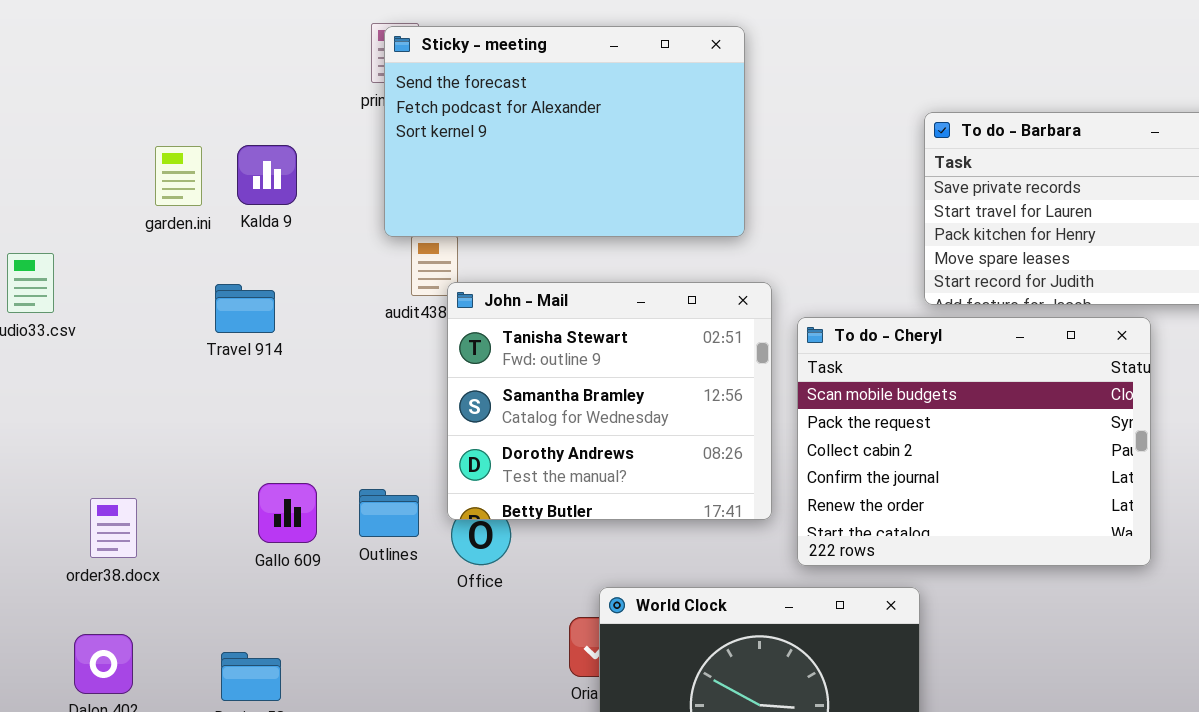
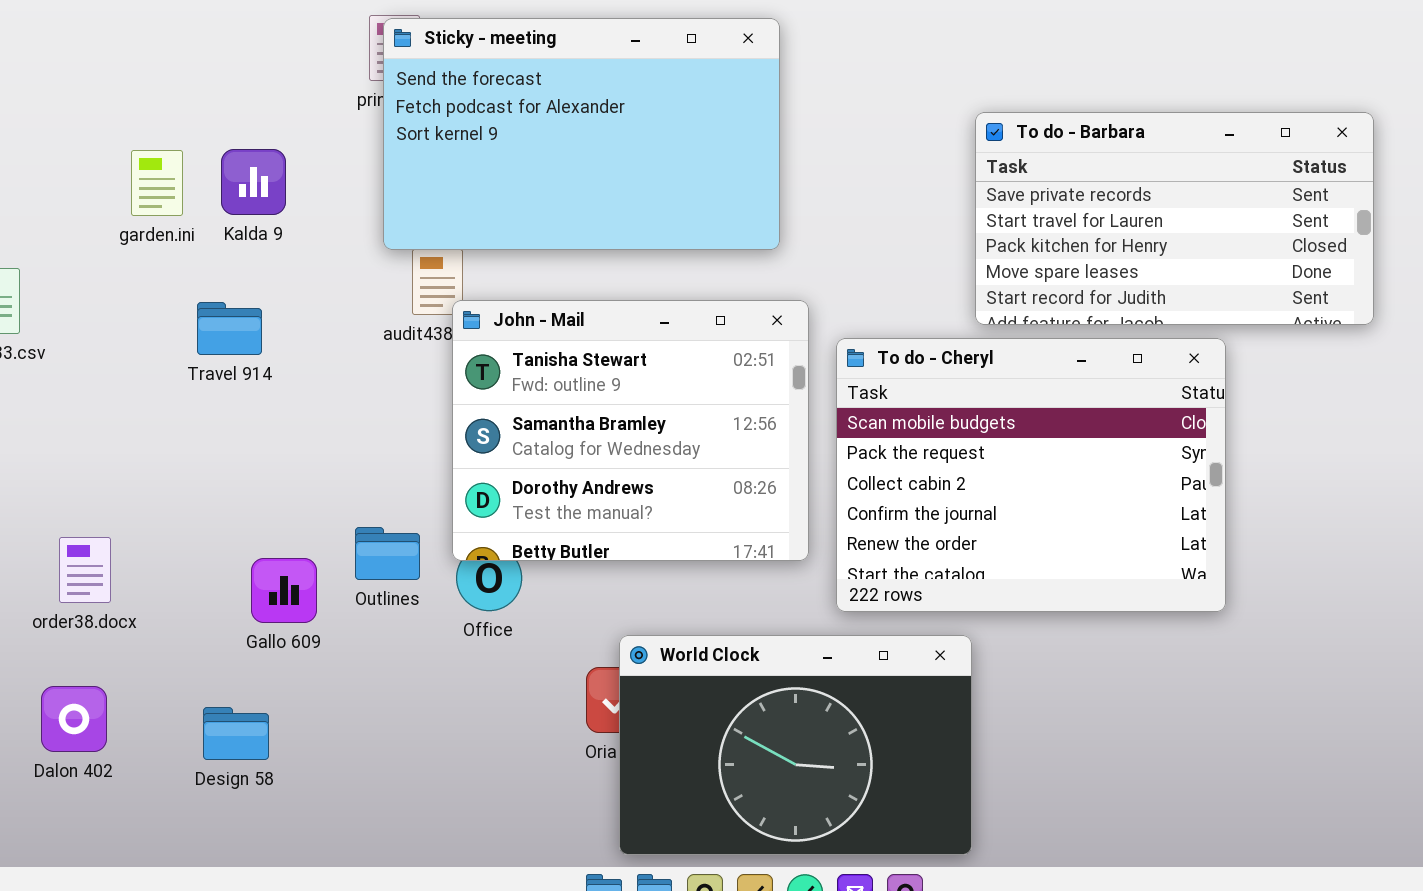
Gallo 609: [258,483,317,543] -> [251,558,317,623], moved

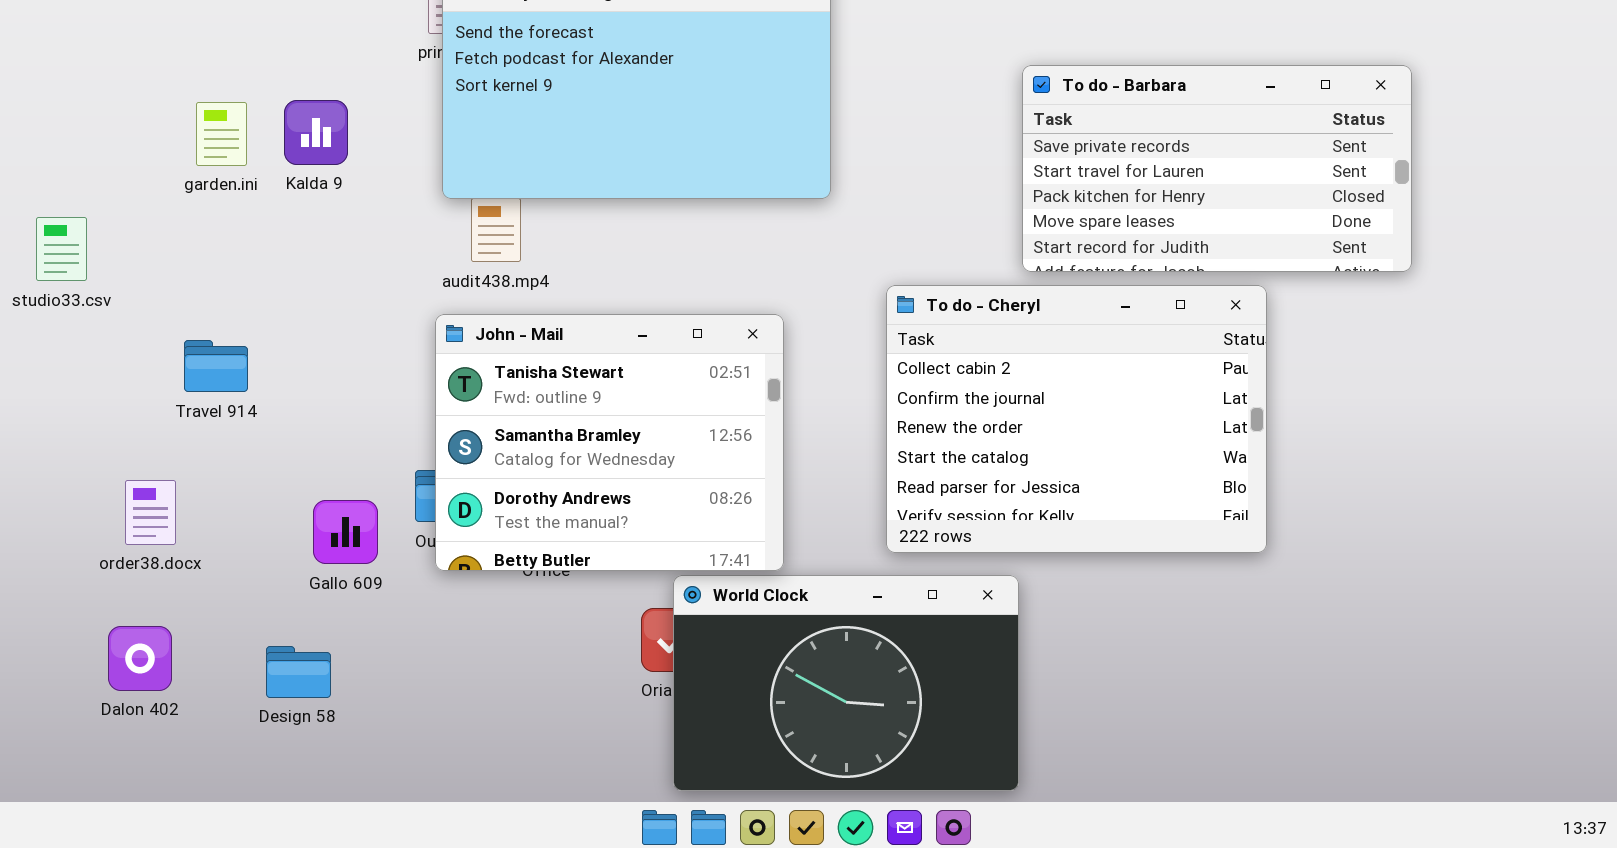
John - Mail: [452,300,809,561] -> [435,314,784,571], moved
Travel 914: [197,302,262,355] -> [184,340,248,392], moved
To do - Cheryl: [836,338,1226,612] -> [886,285,1267,553], scrolled down 2 rows

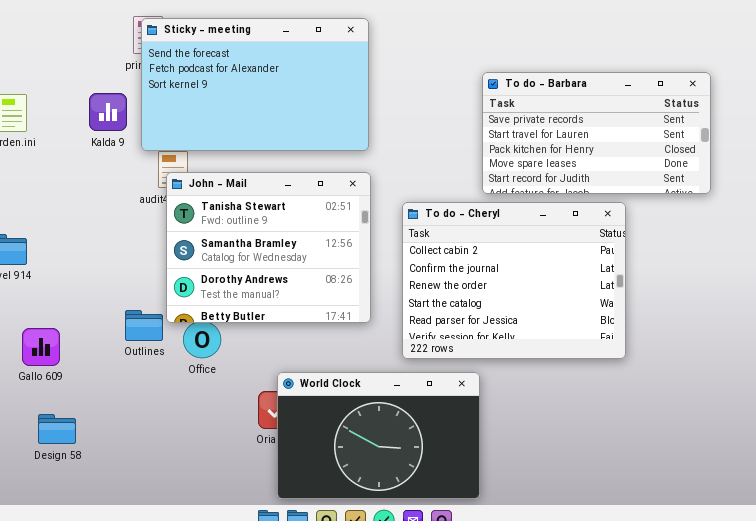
Kalda 9: [284,100,348,165] -> [89,93,127,131], moved
John - Mail: [435,314,784,571] -> [166,172,371,323], moved
Gallo 609: [313,500,378,564] -> [22,328,60,366], moved

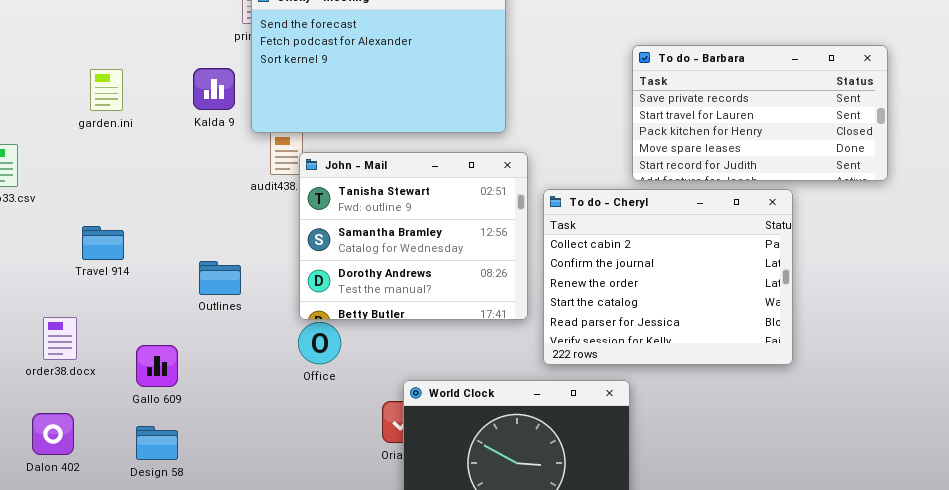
John - Mail: [166,172,371,323] -> [299,152,528,320], moved
Outlines: [125,310,163,341] -> [199,261,241,295], moved
Gallo 609: [22,328,60,366] -> [136,345,178,387], moved

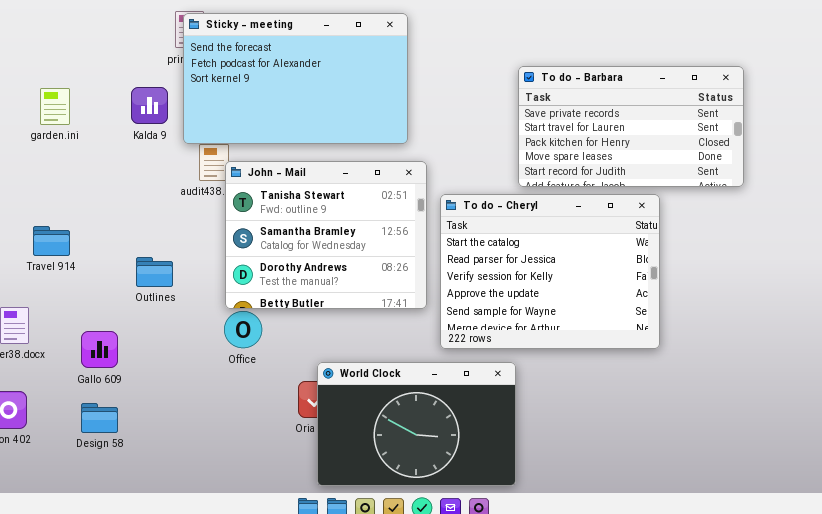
To do - Cheryl: [543,189,793,365] -> [440,194,660,349], scrolled down 3 rows

